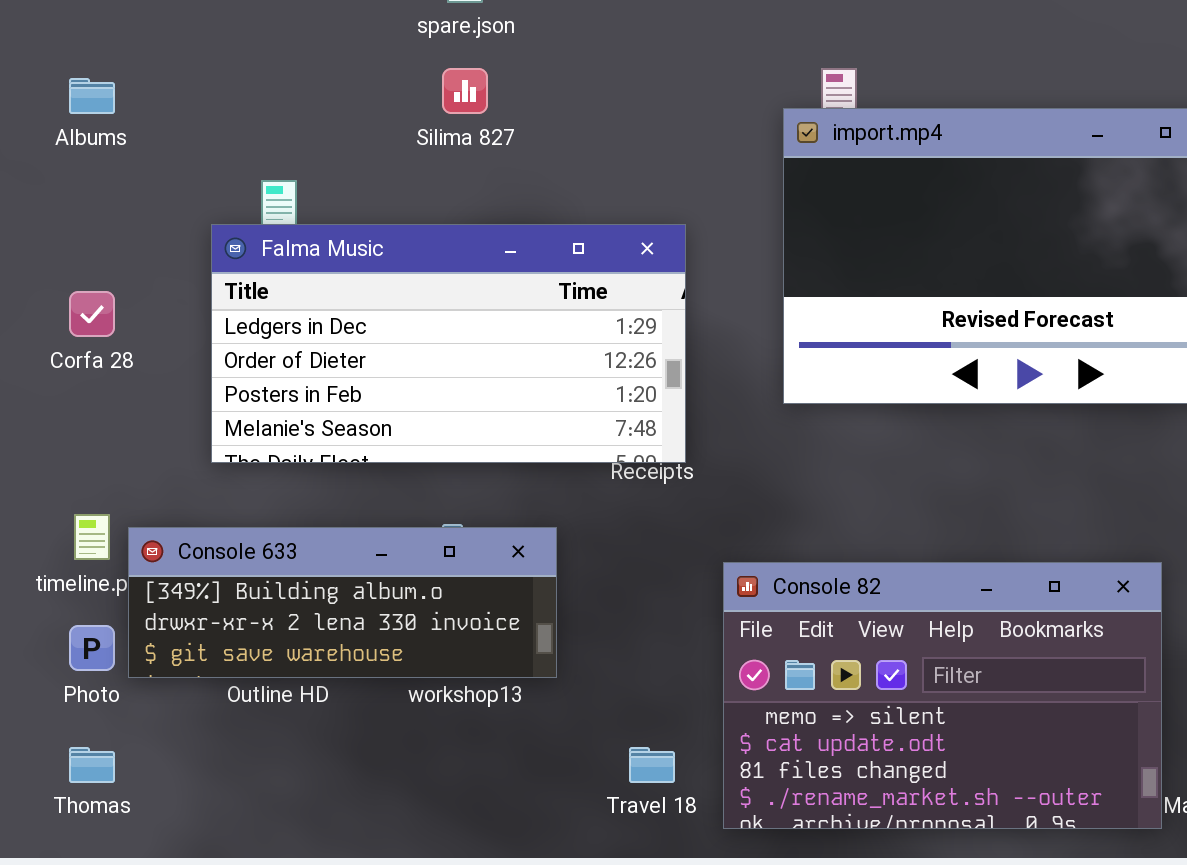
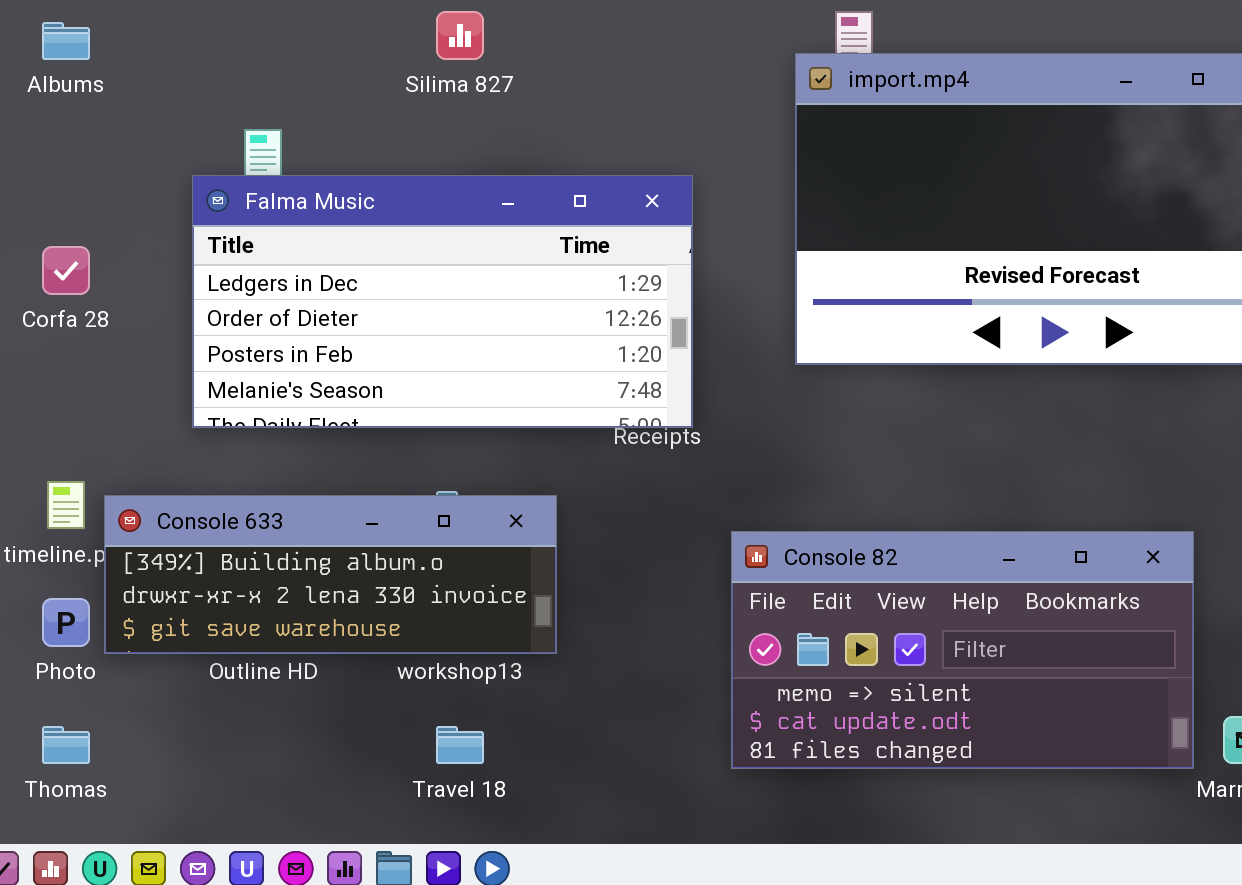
Console 82: [723,562,1162,829] -> [731,531,1194,769], resized
Travel 18: [629,747,675,783] -> [436,726,484,764], moved

